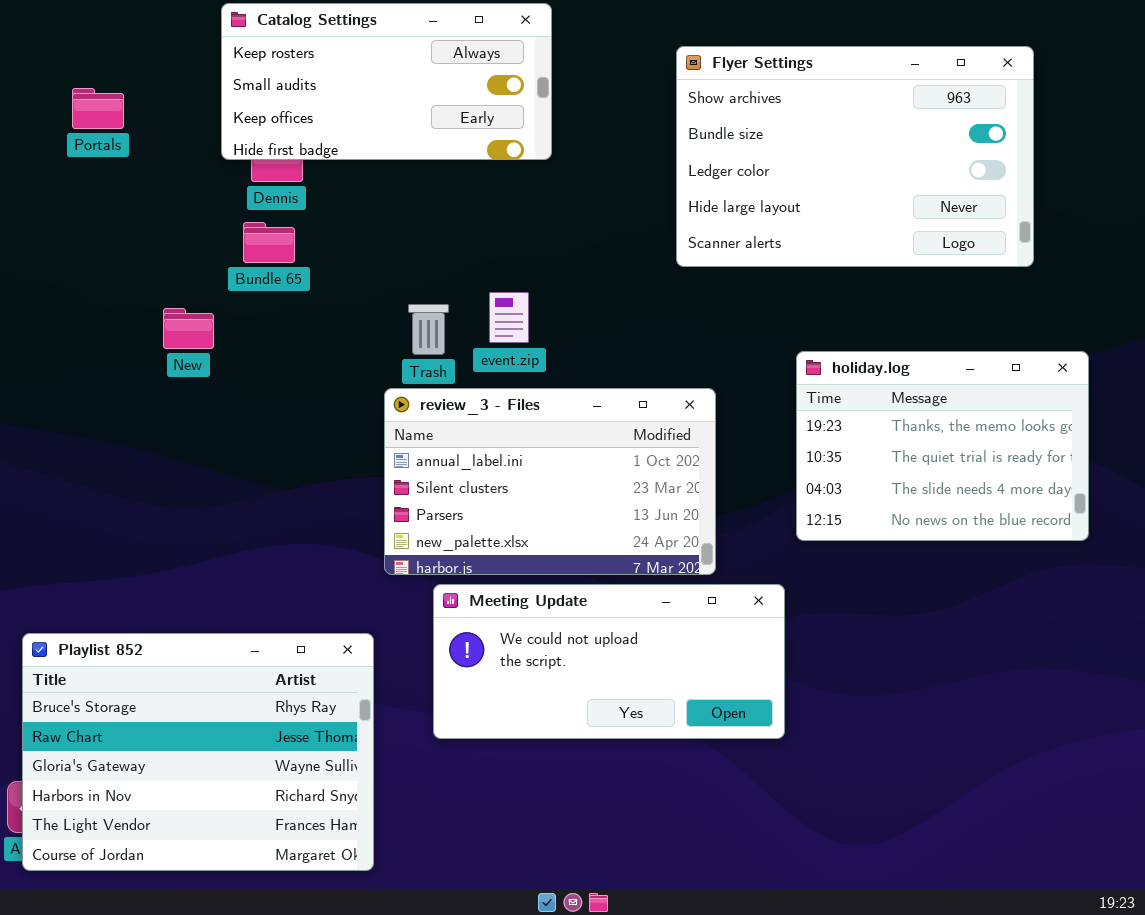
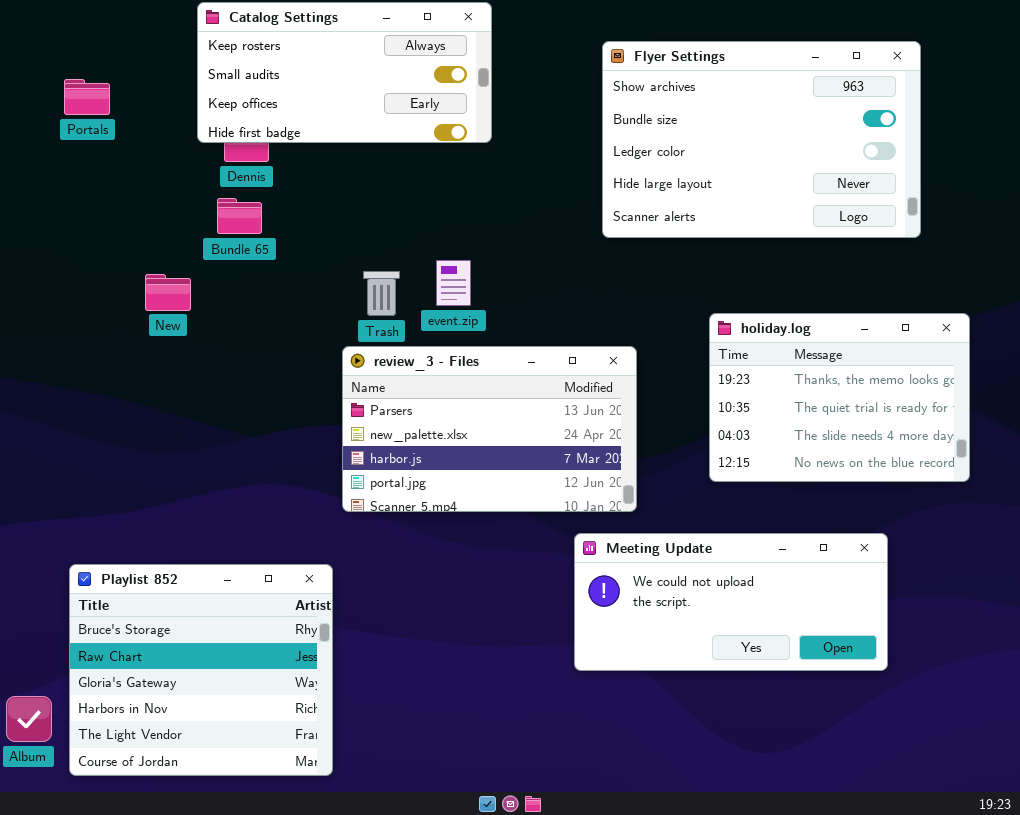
review_3 - Files: [384,388,716,575] -> [342,346,637,512], scrolled down 2 rows
Meeting Update: [433,584,785,739] -> [574,533,888,671], moved
Playlist 852: [22,633,374,871] -> [69,564,333,776], resized

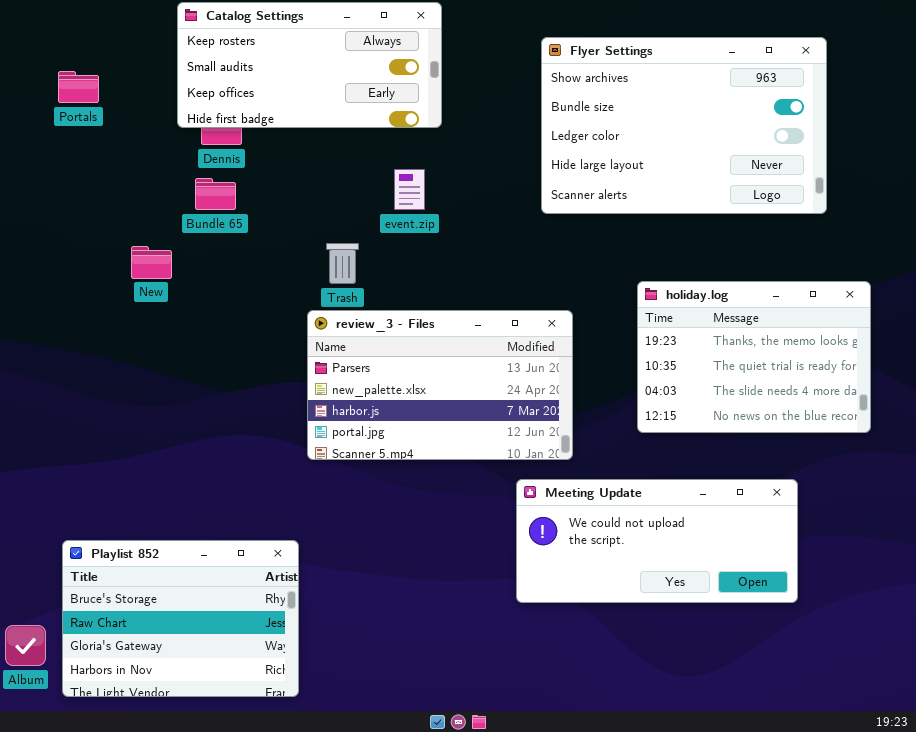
event.zip: [436,260,471,306] -> [394,169,425,210], moved
Playlist 852: [69,564,333,776] -> [62,540,299,697], resized

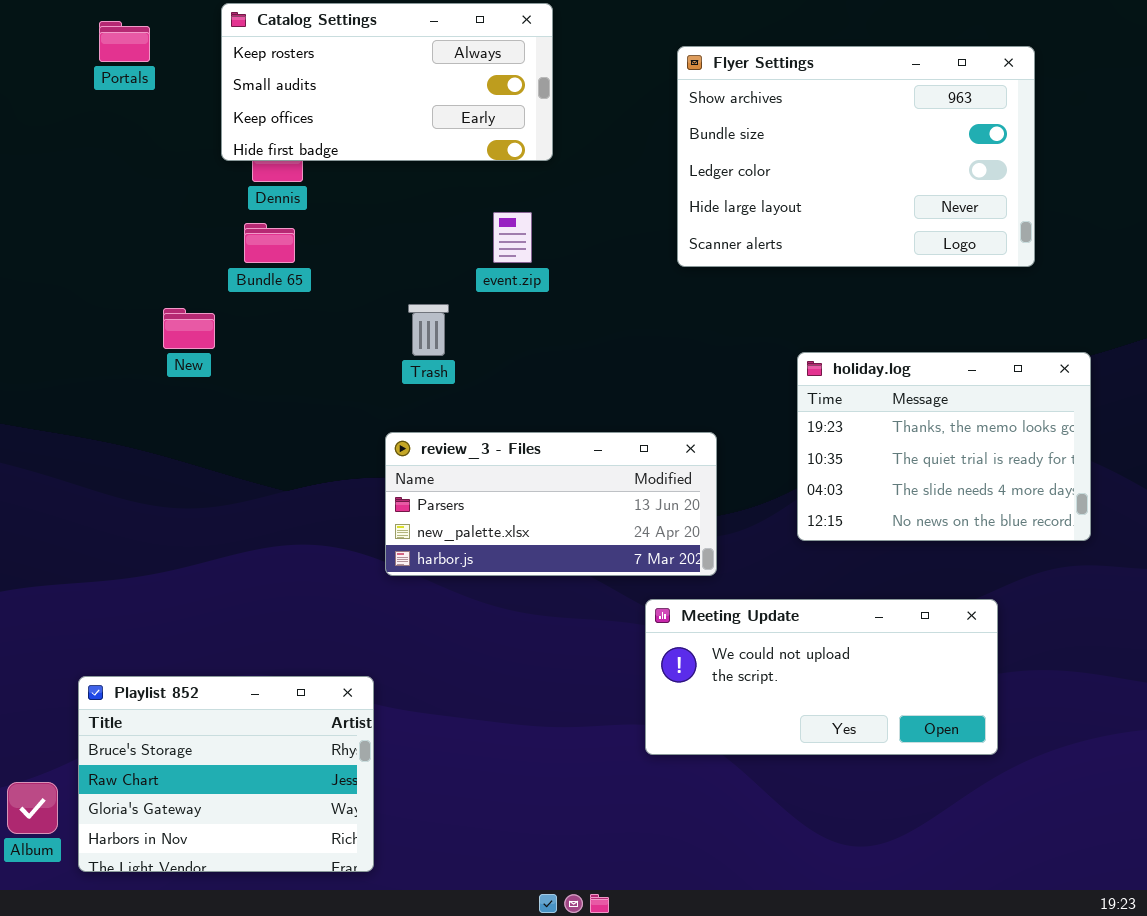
Portals: [58,71,99,103] -> [99,21,150,62], moved
review_3 - Files: [307,310,573,460] -> [385,432,717,576], resized

